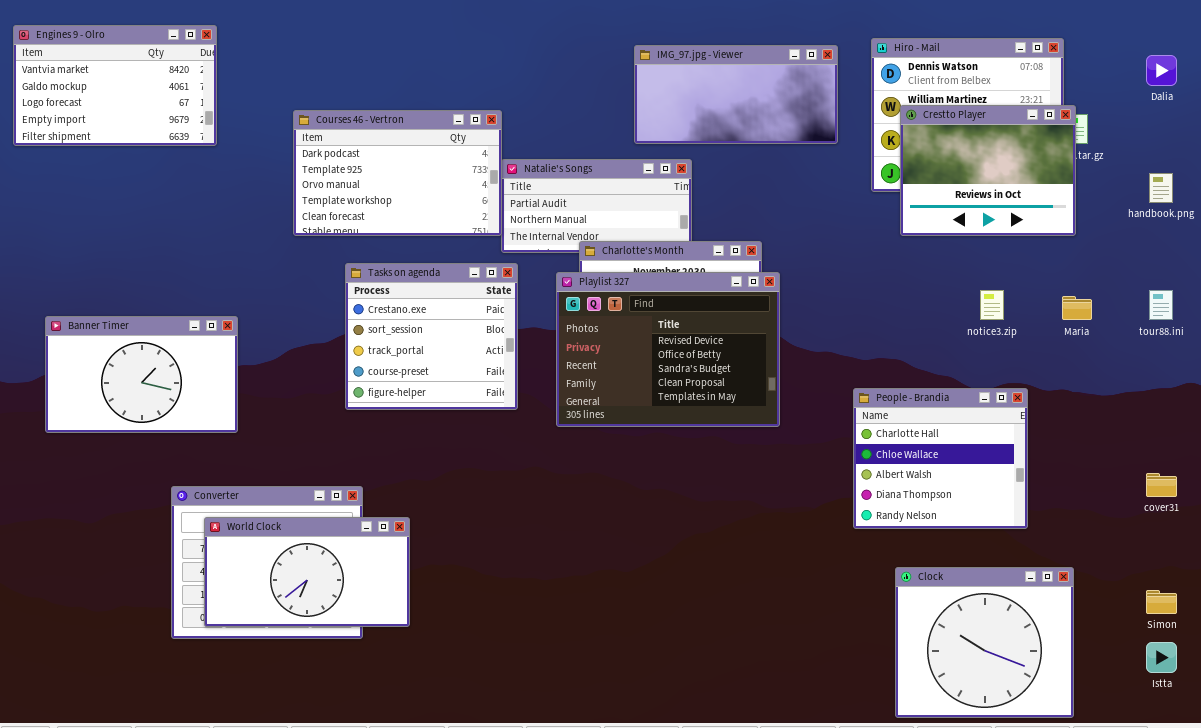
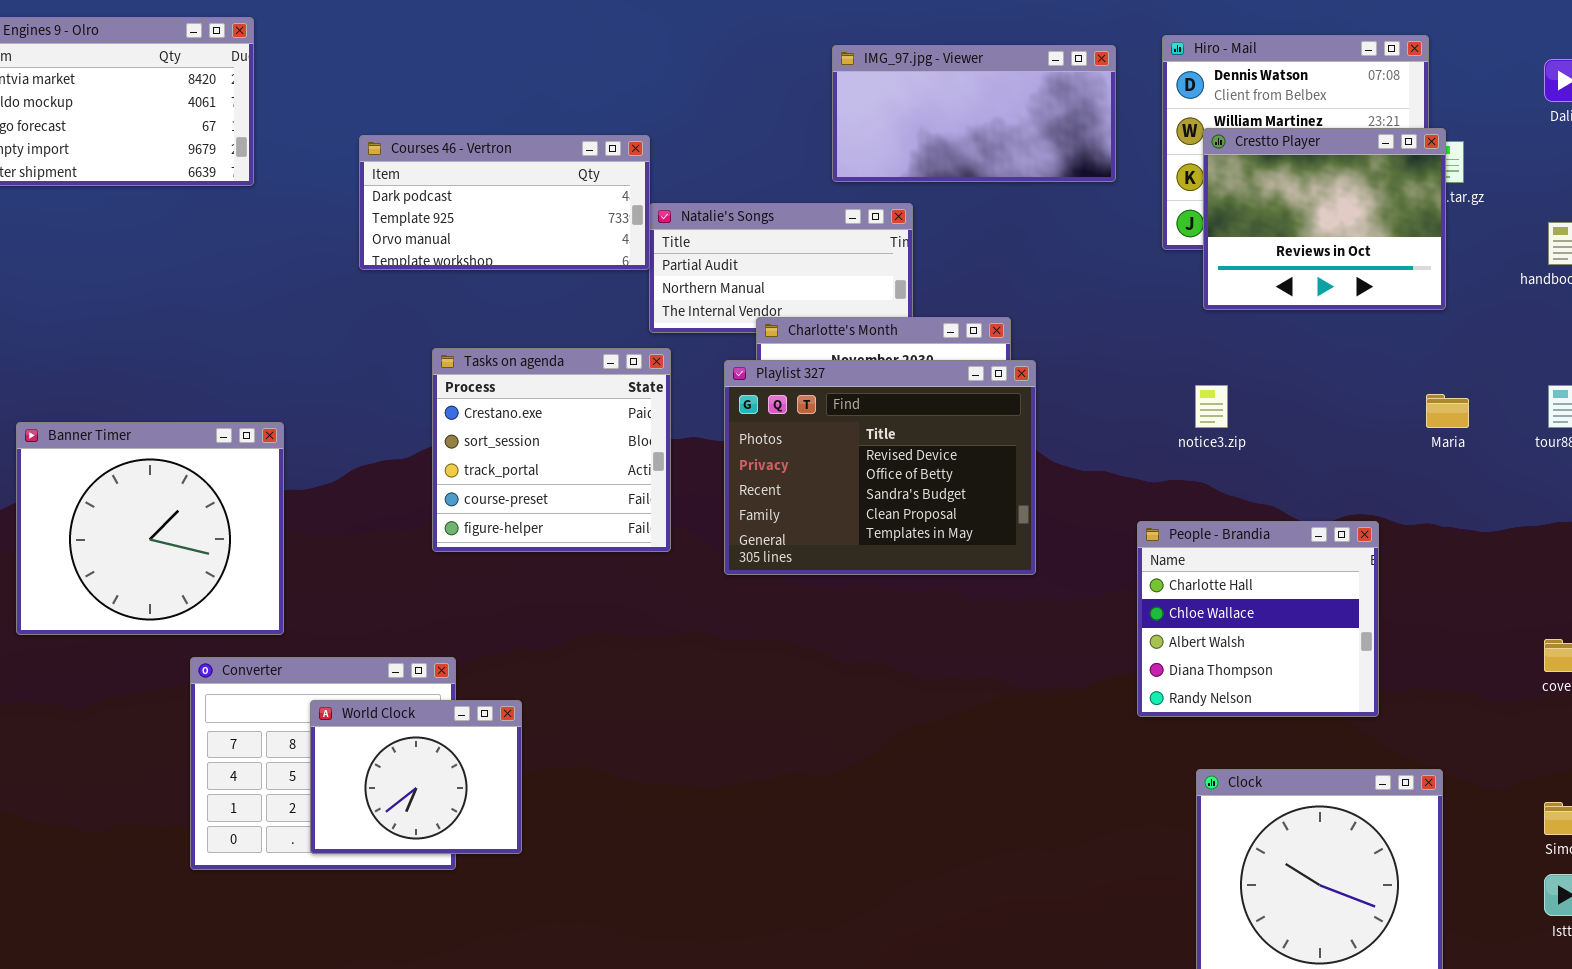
Courses 46 - Vertron: [293,110,502,236] -> [359,135,650,270], resized
notice3.zip: [980,290,1004,320] -> [1195,385,1228,428], moved
Banner Timer: [45,316,238,433] -> [16,422,284,635], resized
World Clock: [204,517,410,627] -> [310,700,522,854], resized

